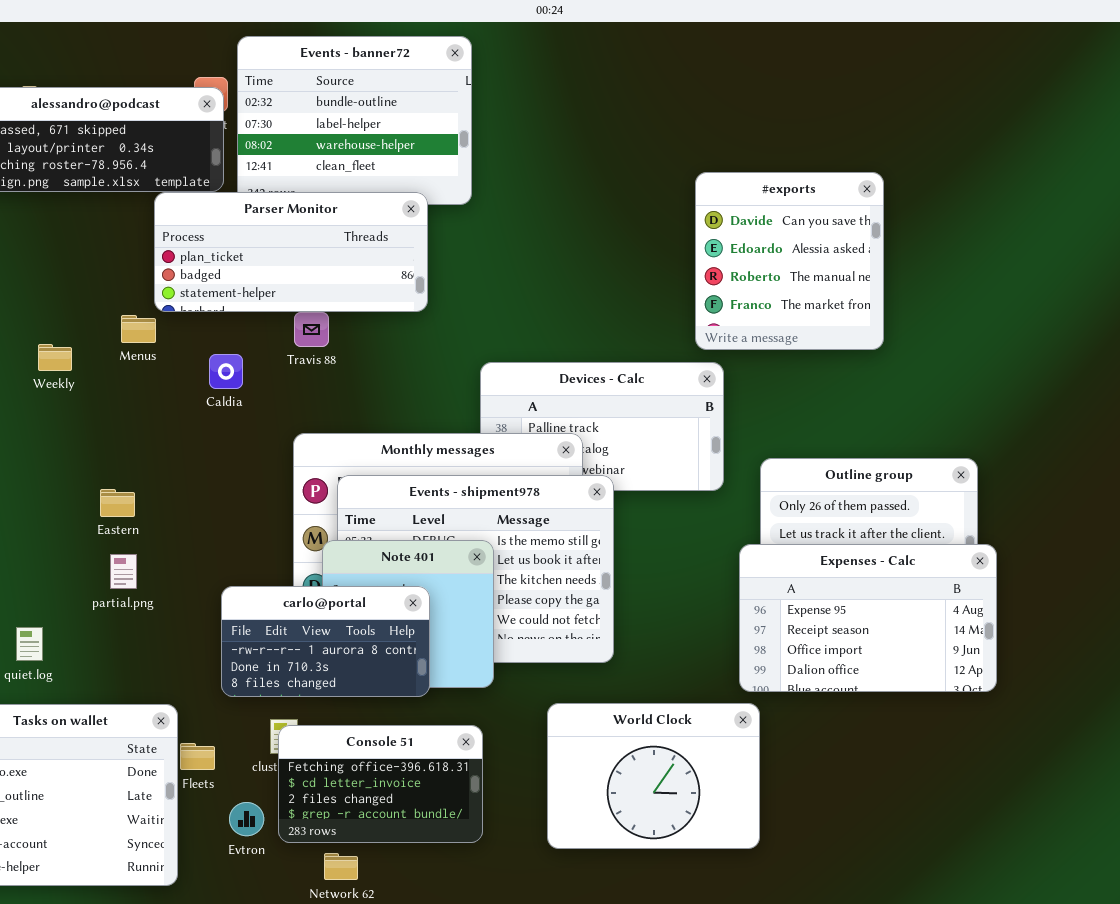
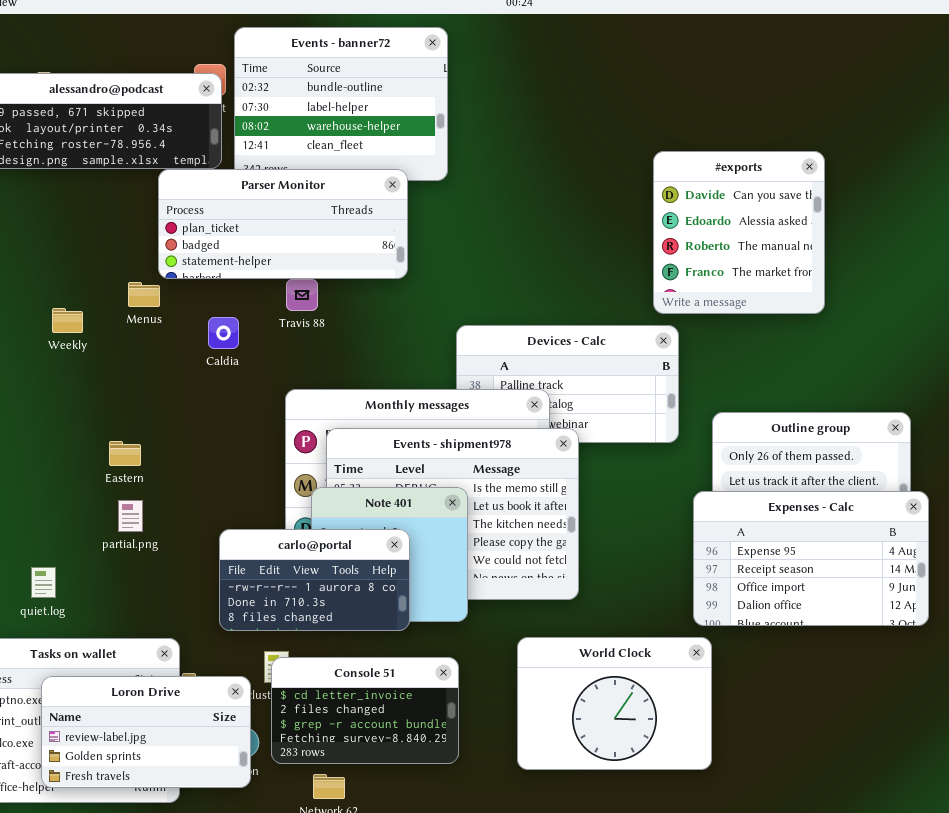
Console 51: [278,725,483,843] -> [271,657,459,764], scrolled down 1 row
Loron Drive: none -> [41,676,251,788], opened

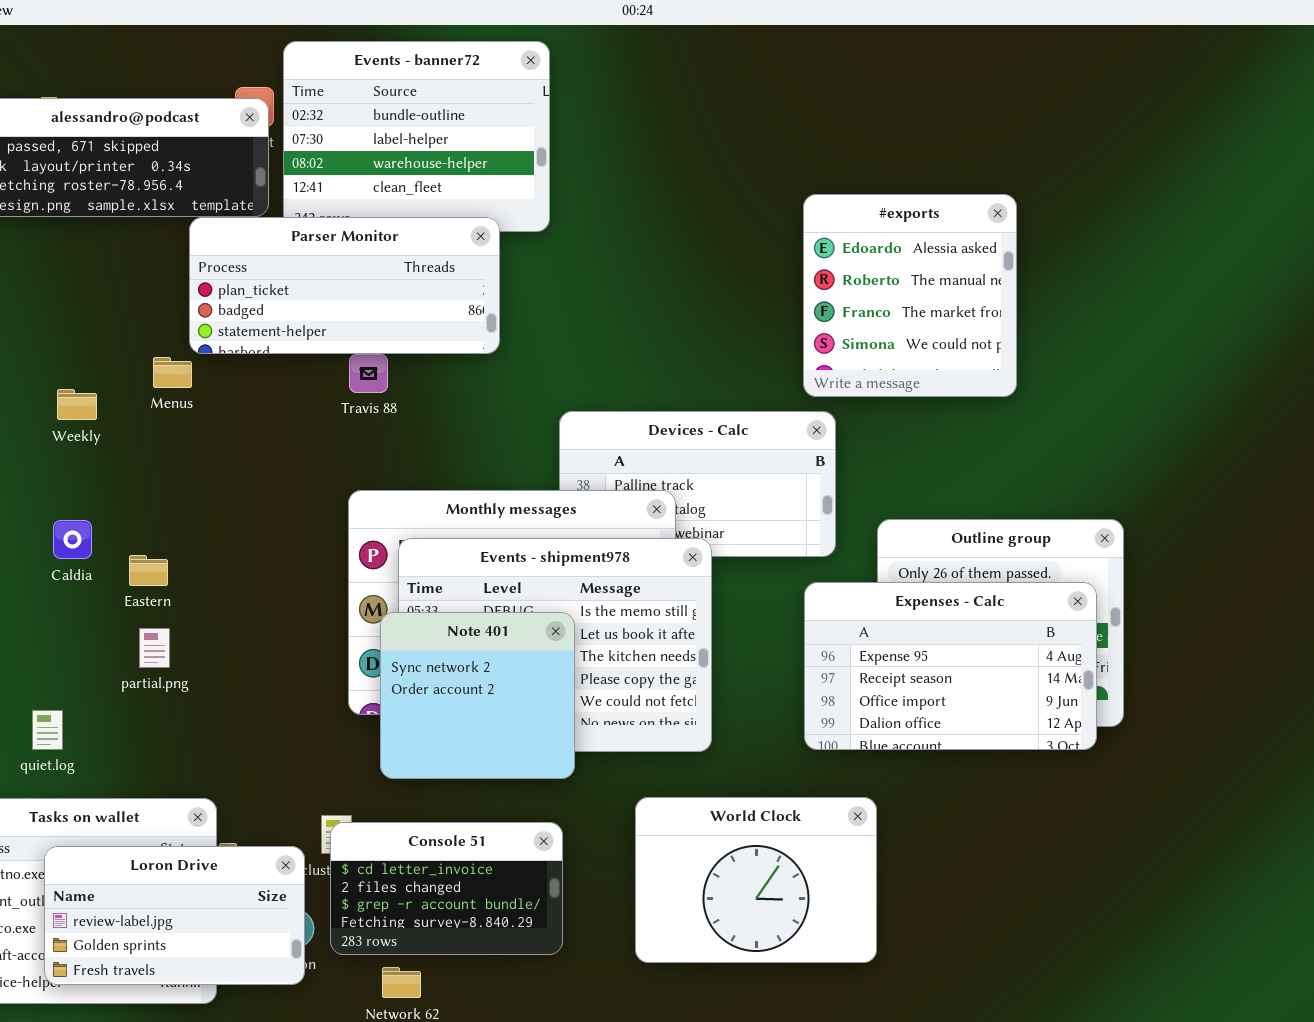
#exports: [653,151,825,314] -> [803,194,1017,397], scrolled down 1 row
Caldia: [208,317,239,349] -> [53,520,92,559], moved
Expenses - Calc: [693,491,929,626] -> [804,582,1097,750], moved
carlo@portal: [219,529,410,631] -> none, closed

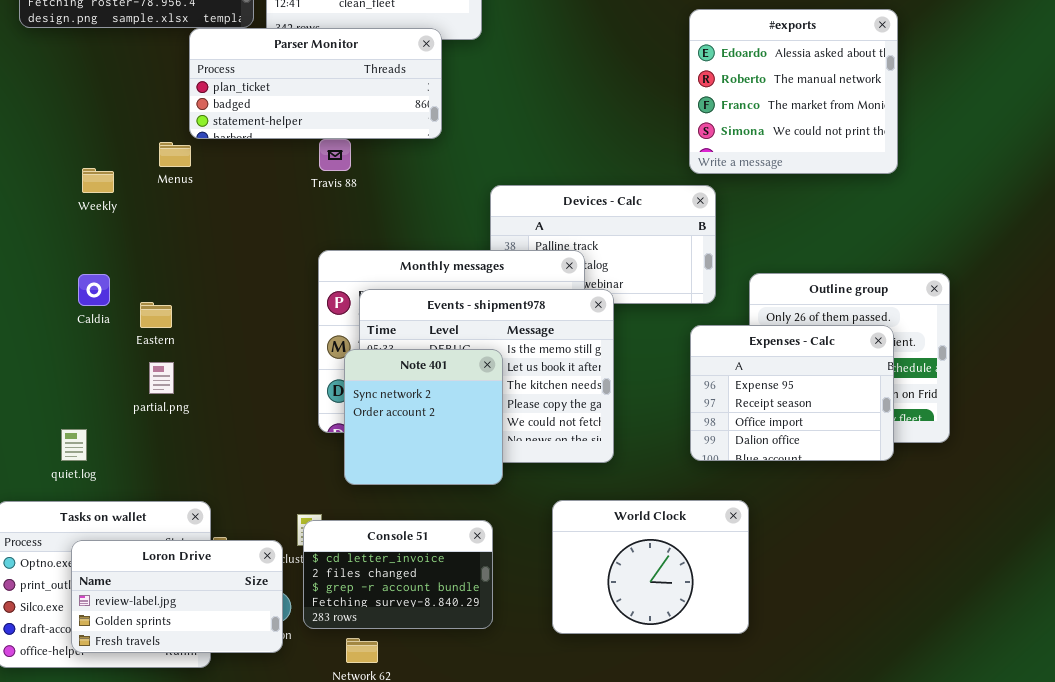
#exports: [803,194,1017,397] -> [689,9,898,174], resized
Expenses - Calc: [804,582,1097,750] -> [690,325,894,461], resized

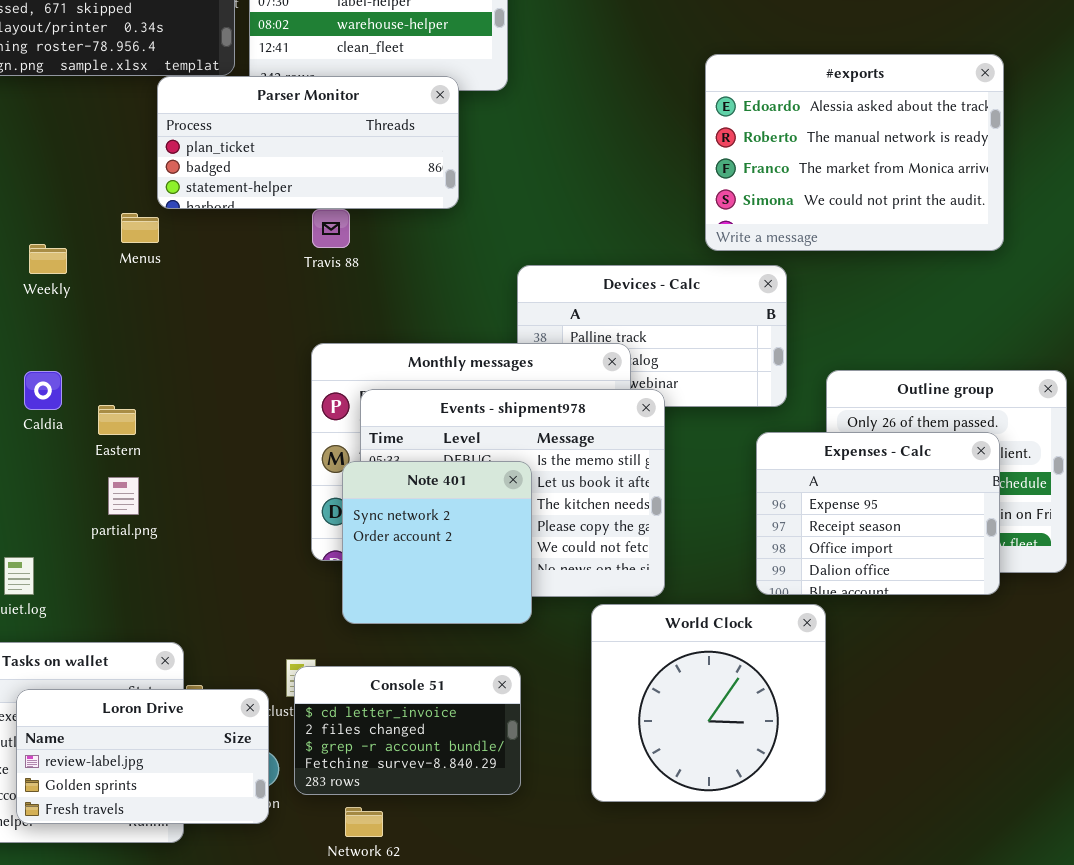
#exports: [689,9,898,174] -> [705,54,1004,251], resized
World Clock: [552,500,749,634] -> [591,604,826,802], resized

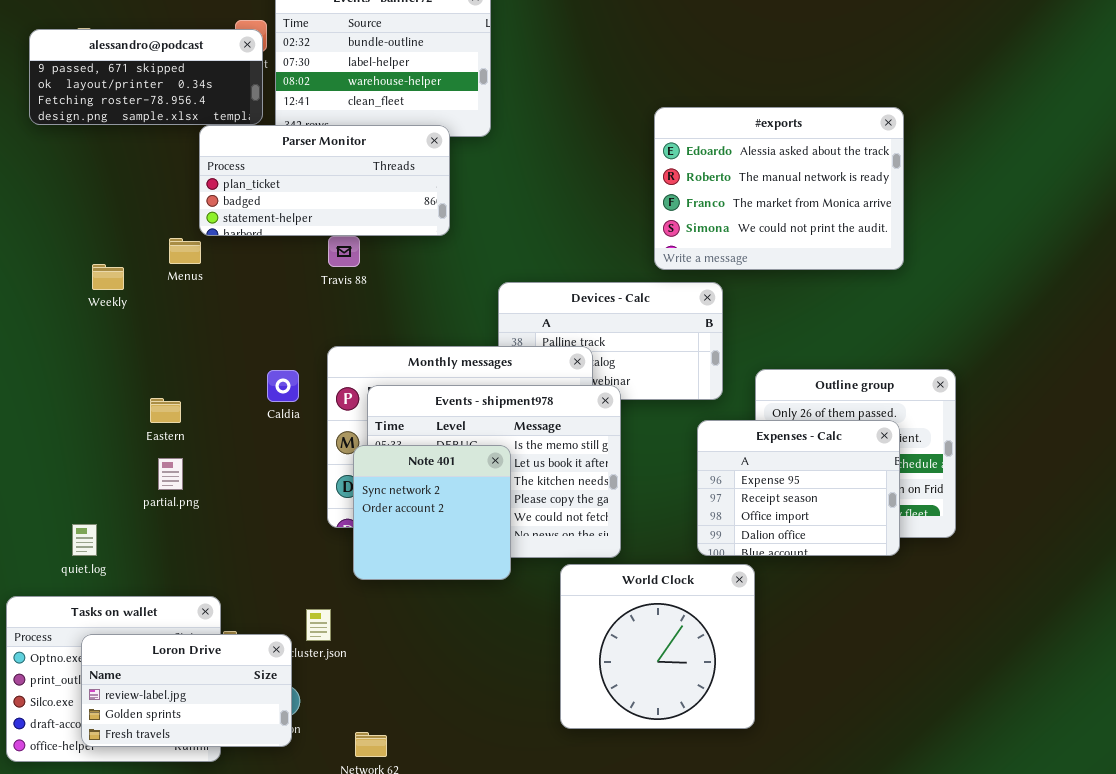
Caldia: [24,371,62,410] -> [267,370,299,402], moved
Console 51: [294,666,521,795] -> none, closed

